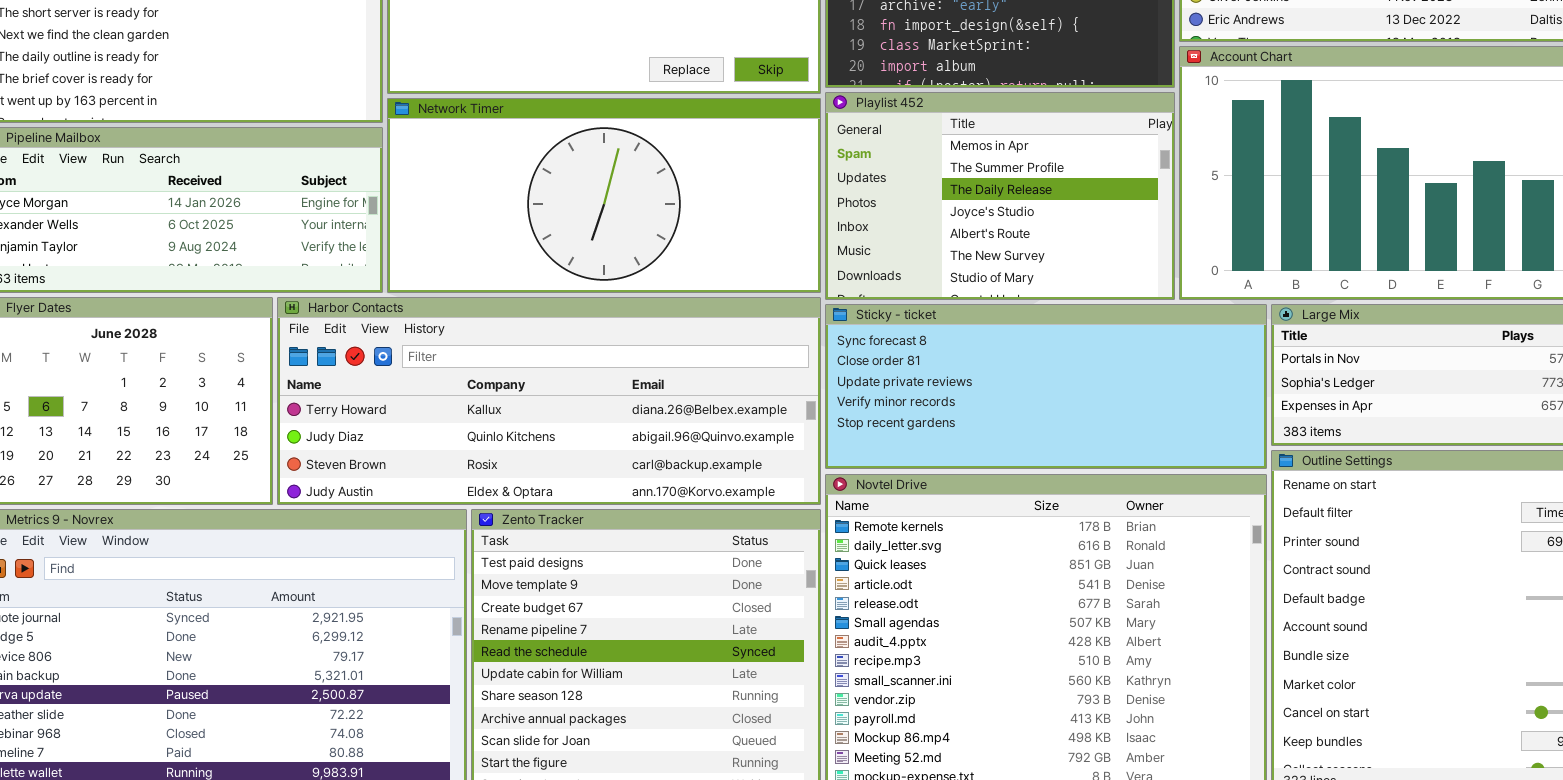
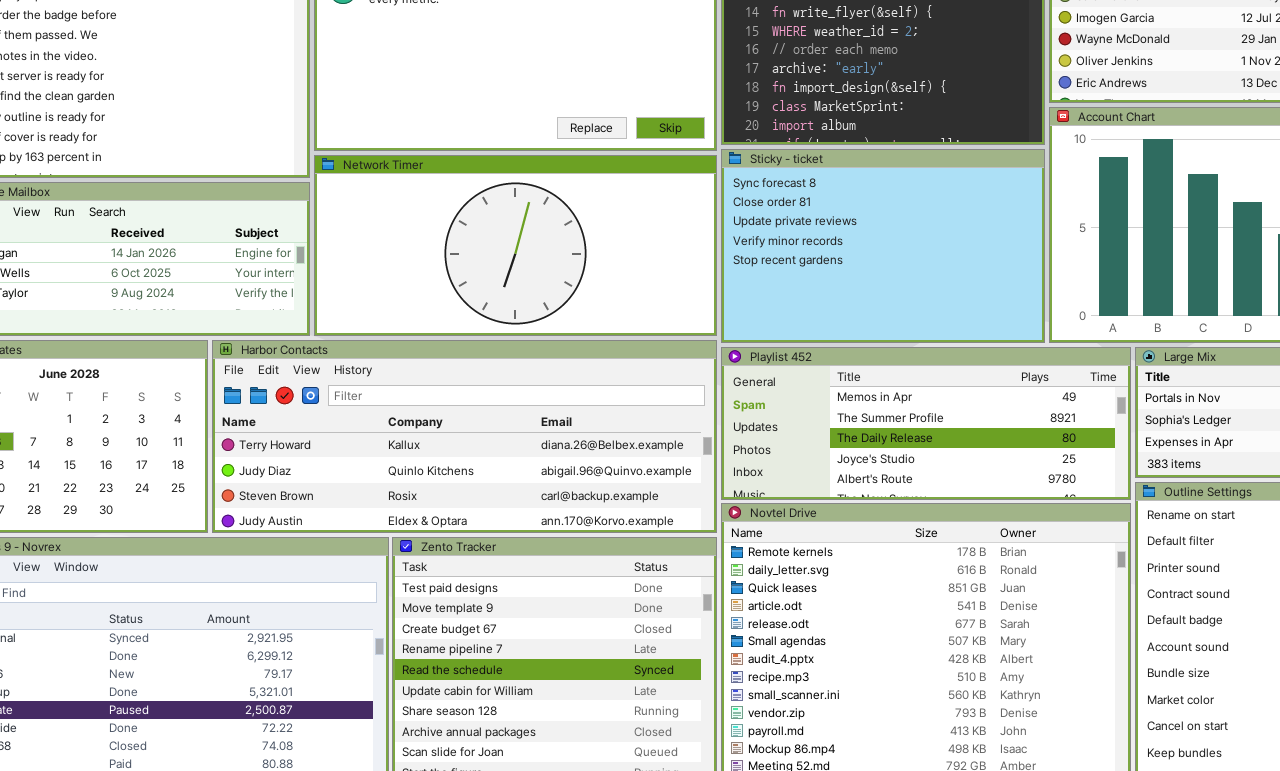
Playlist 452: [825,92,1175,300] -> [721,347,1131,500], moved, resized
Sticky - ticket: [825,304,1267,469] -> [721,149,1045,343], moved, resized

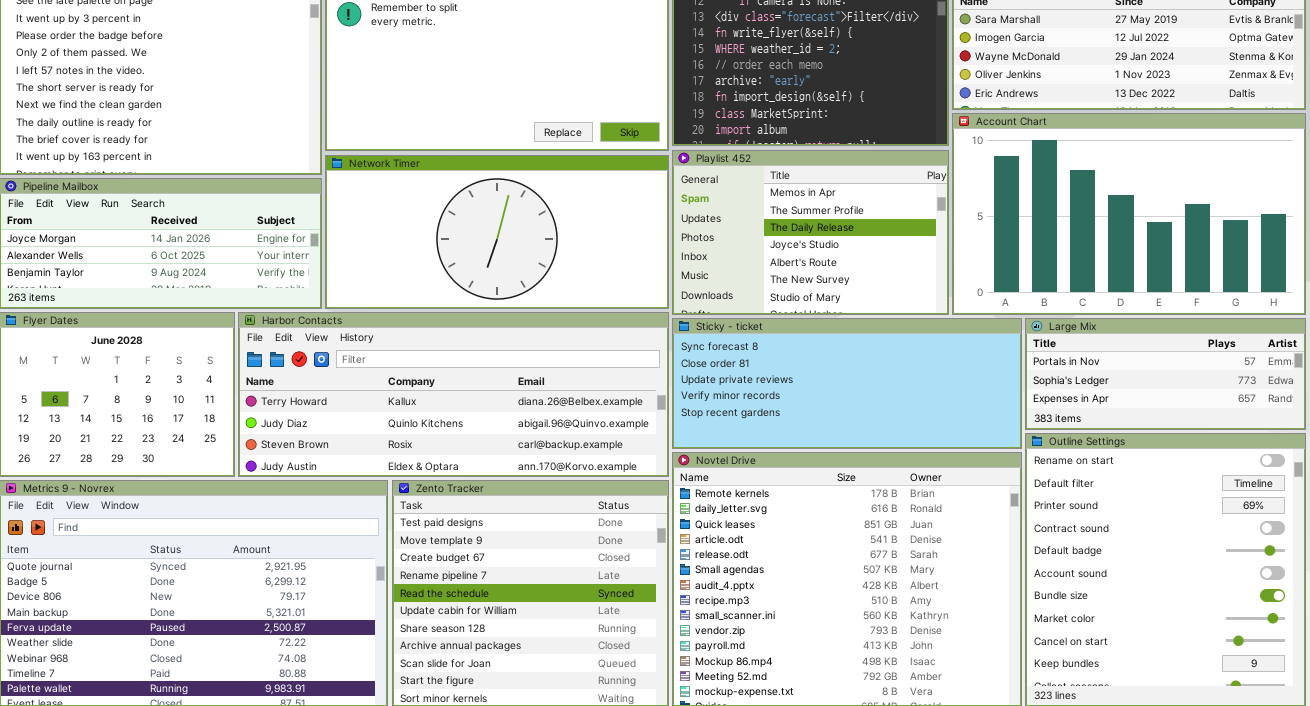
Sticky - ticket: [721,149,1045,343] -> [672,318,1022,449], moved, resized
Playlist 452: [721,347,1131,500] -> [672,150,949,315], moved, resized

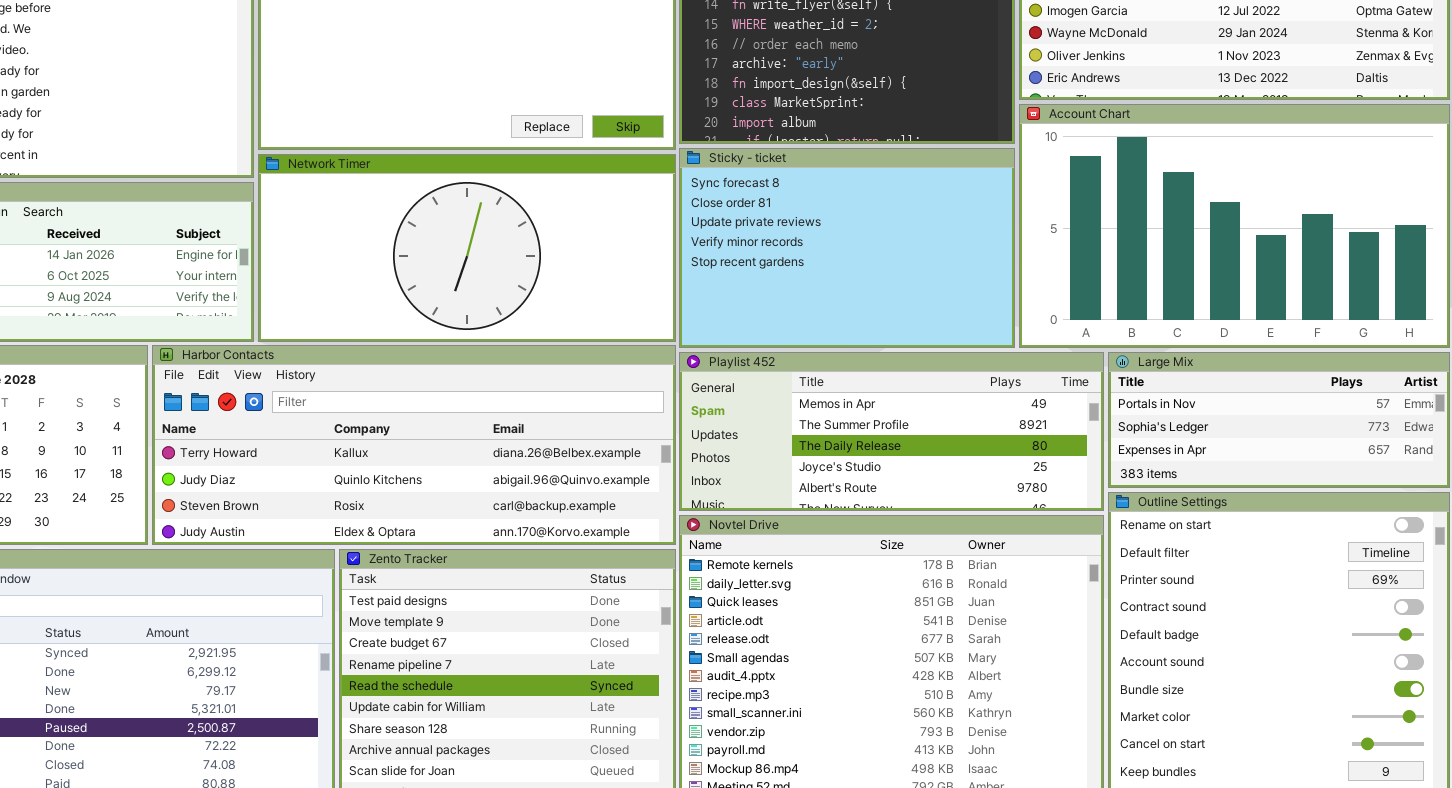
Playlist 452: [672,150,949,315] -> [679,352,1104,511], moved, resized
Sticky - ticket: [672,318,1022,449] -> [679,148,1015,348], moved, resized

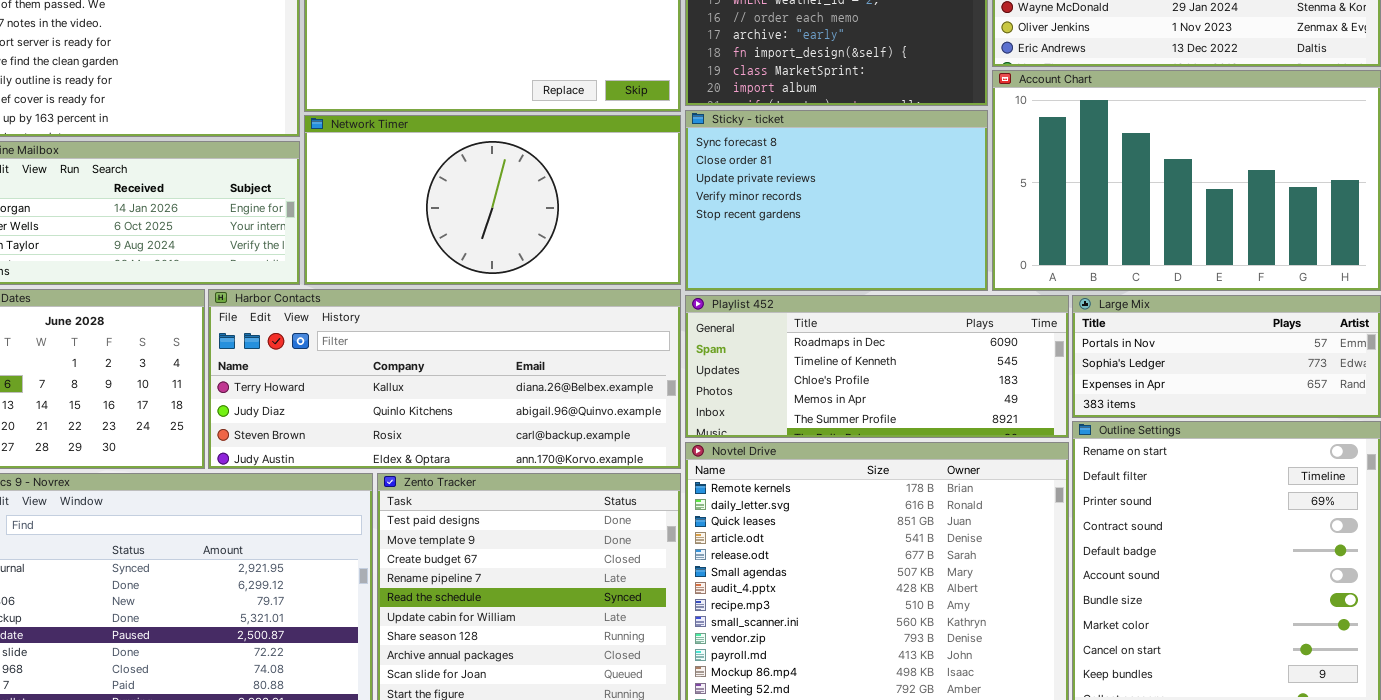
Playlist 452: [679,352,1104,511] -> [685,295,1069,438], scrolled up 3 rows

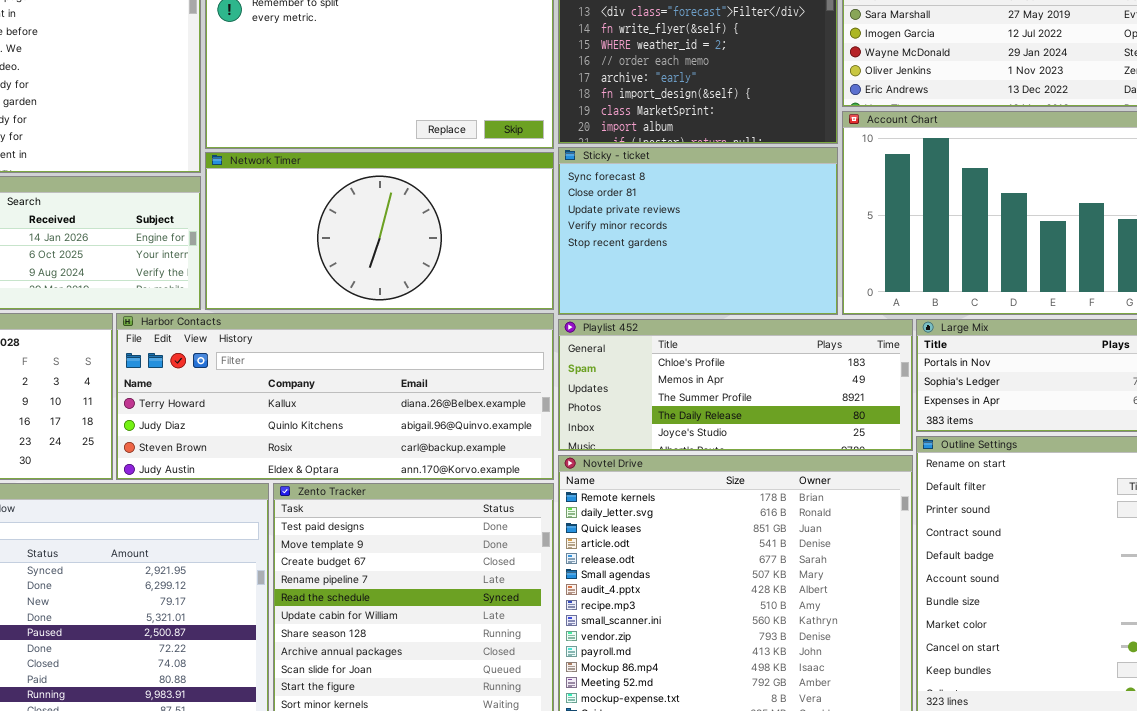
Playlist 452: [685,295,1069,438] -> [558,319,913,451], scrolled down 2 rows

